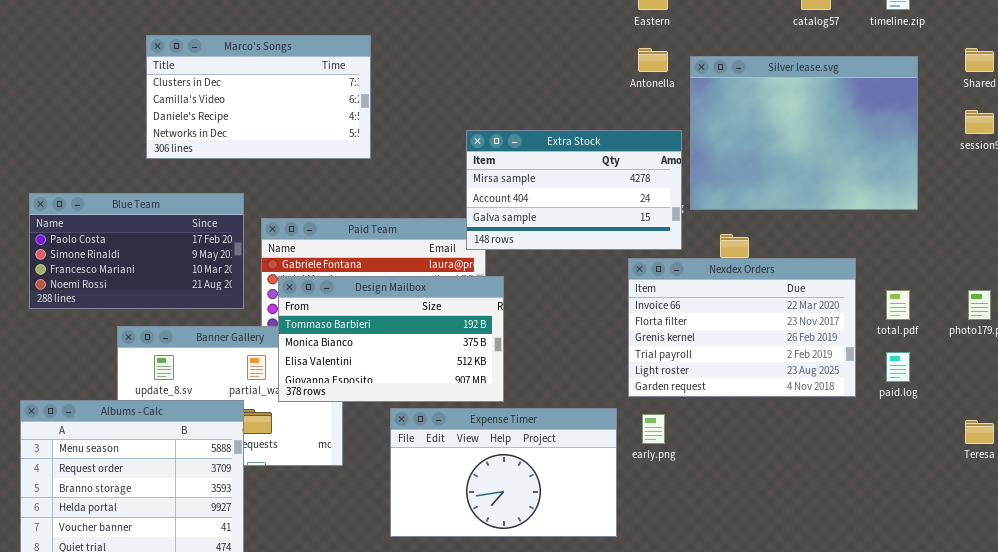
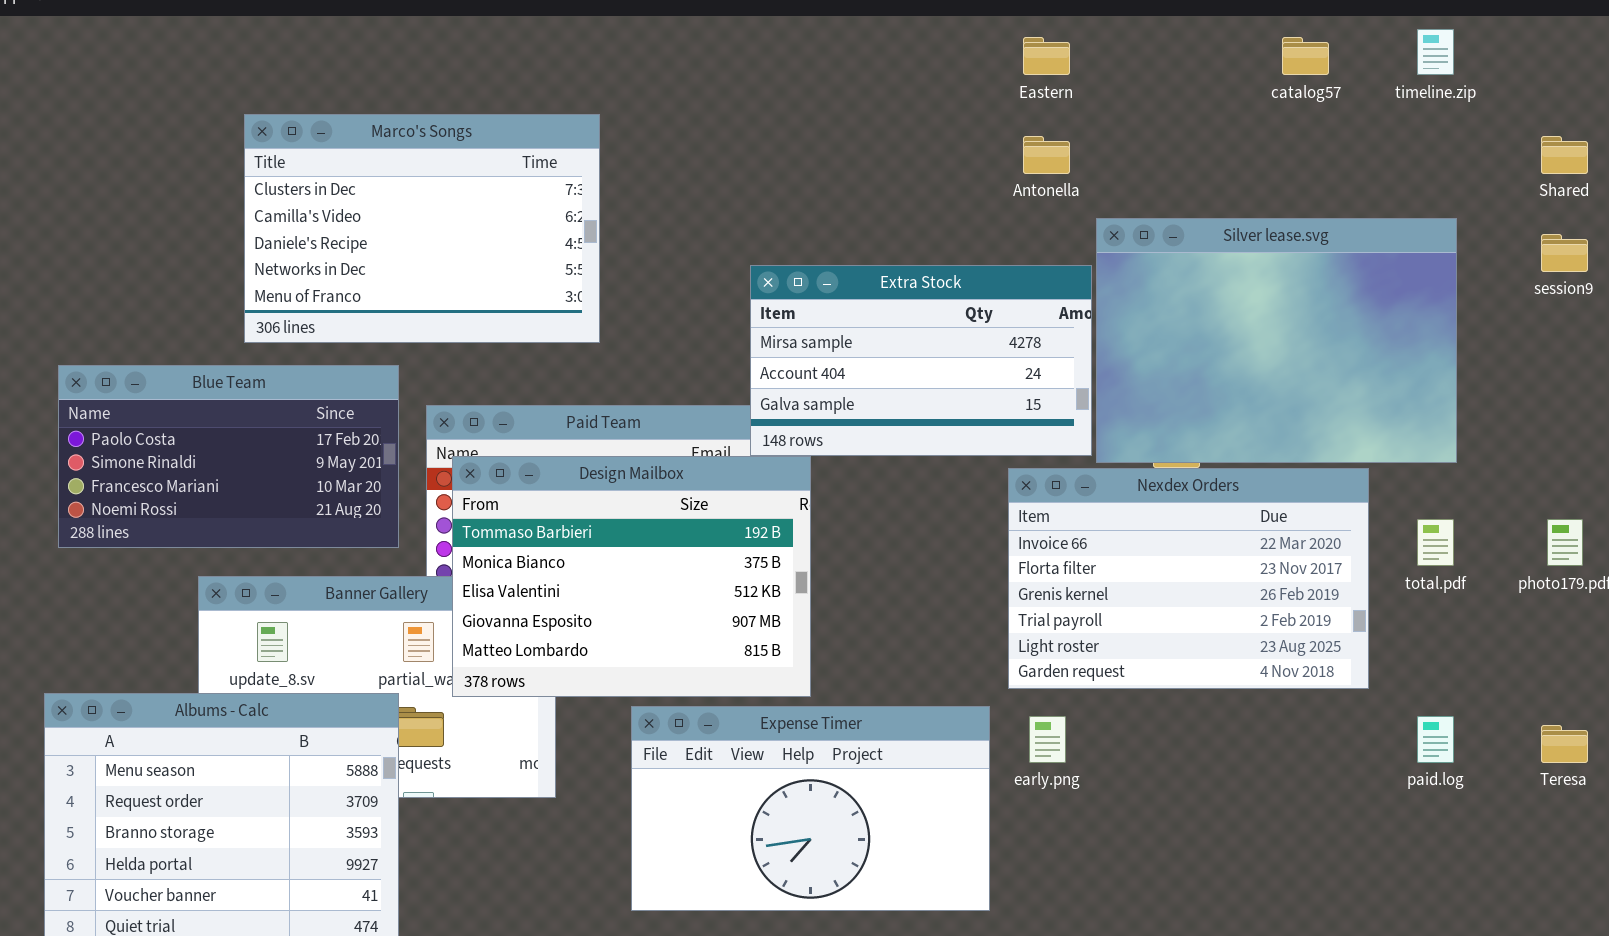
Marco's Songs: [146,35,371,159] -> [244,114,600,343], resized
Silver lease.svg: [690,56,918,210] -> [1096,218,1457,463], moved
Design Mailbox: [278,276,504,402] -> [452,456,811,697], resized
paid.log: [886,352,910,382] -> [1417,716,1454,763], moved

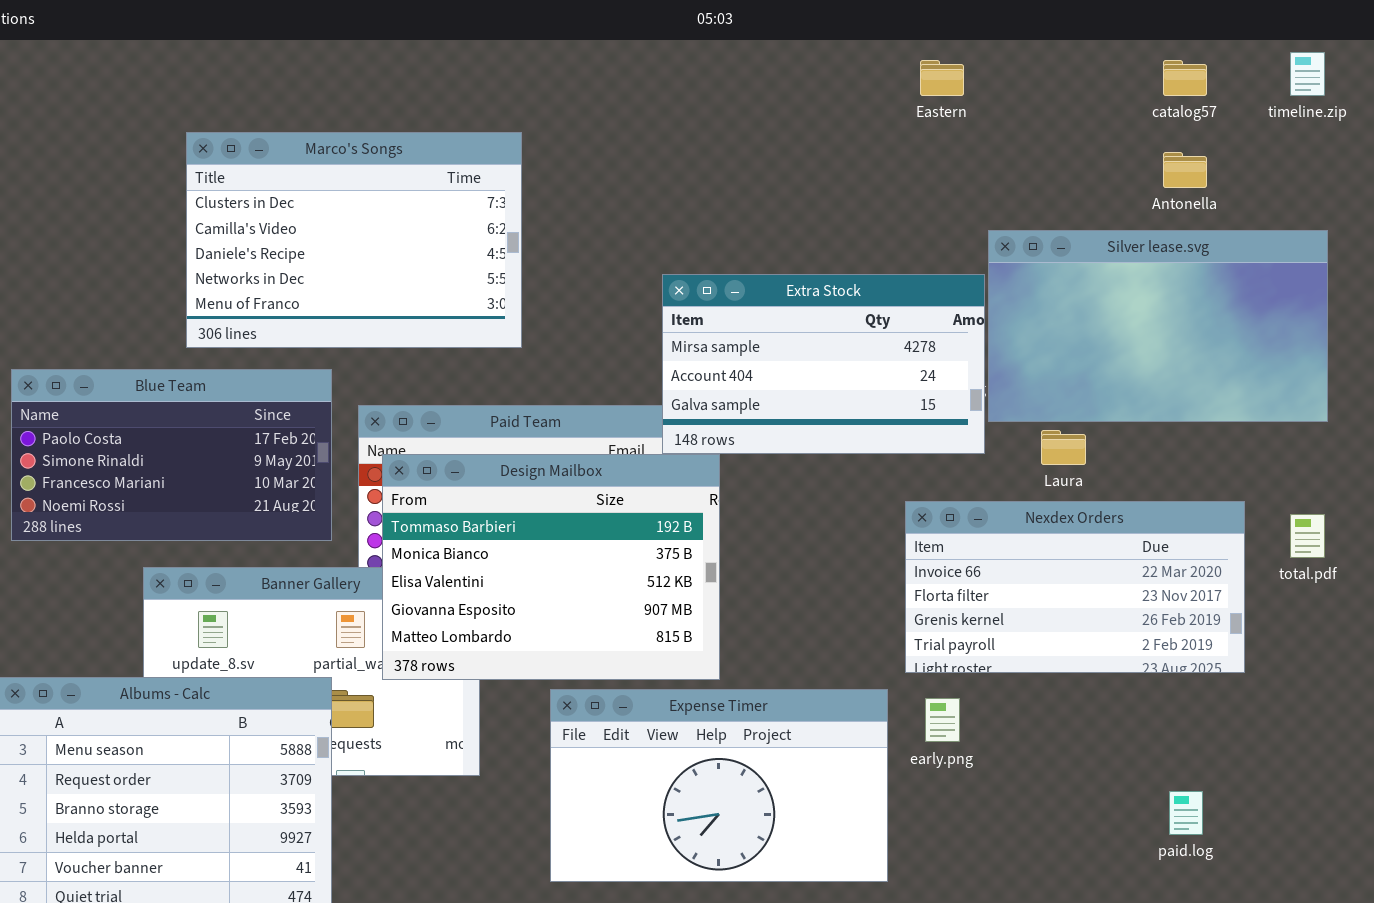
Antonella: [1023,136,1070,174] -> [1163,152,1207,188], moved
Silver lease.svg: [1096,218,1457,463] -> [988,230,1328,422], resized
Nexdex Orders: [1008,468,1369,689] -> [905,501,1245,673], resized
paid.log: [1417,716,1454,763] -> [1169,791,1203,835], moved

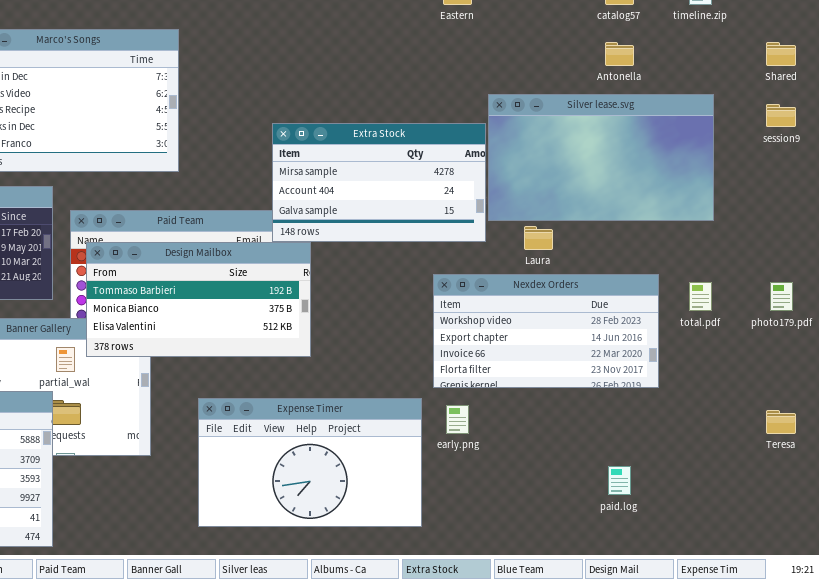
Design Mailbox: [382,454,720,680] -> [86,242,311,357], resized
Nexdex Orders: [905,501,1245,673] -> [433,274,659,388], scrolled up 2 rows

